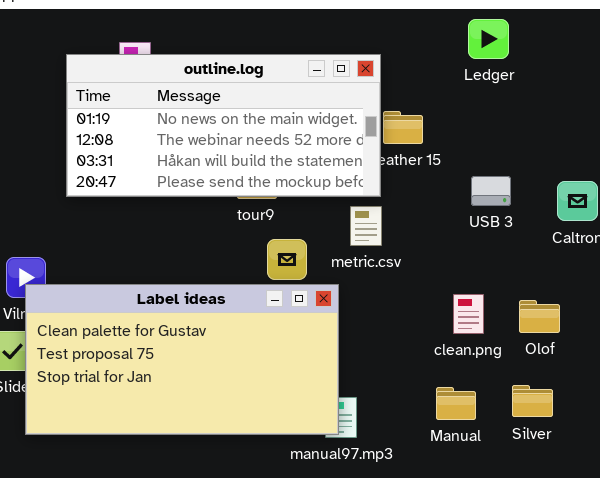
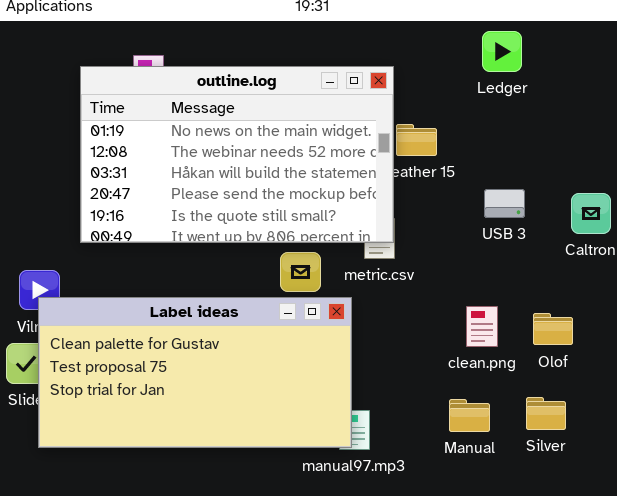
outline.log: [66,54,381,197] -> [80,66,394,243], resized

